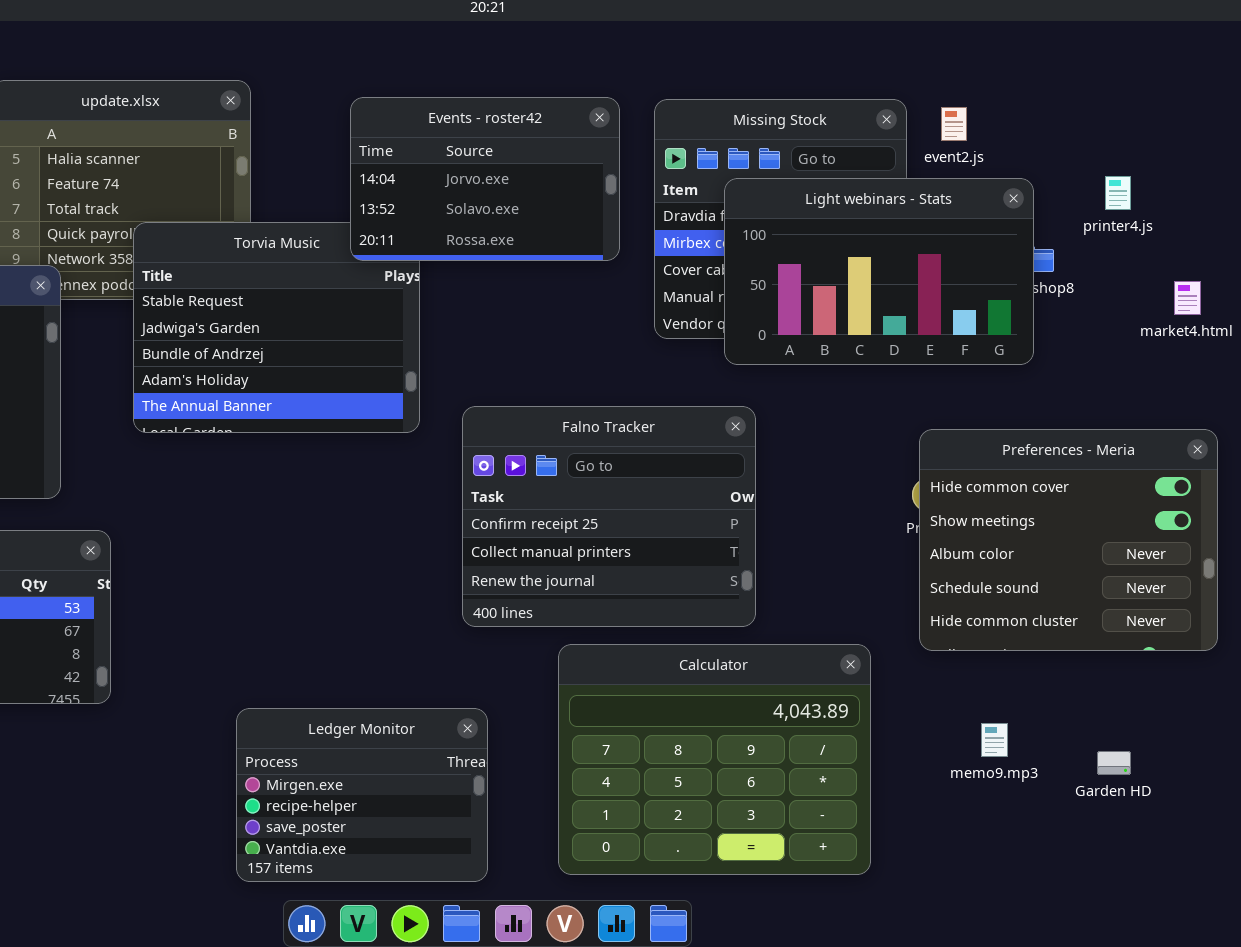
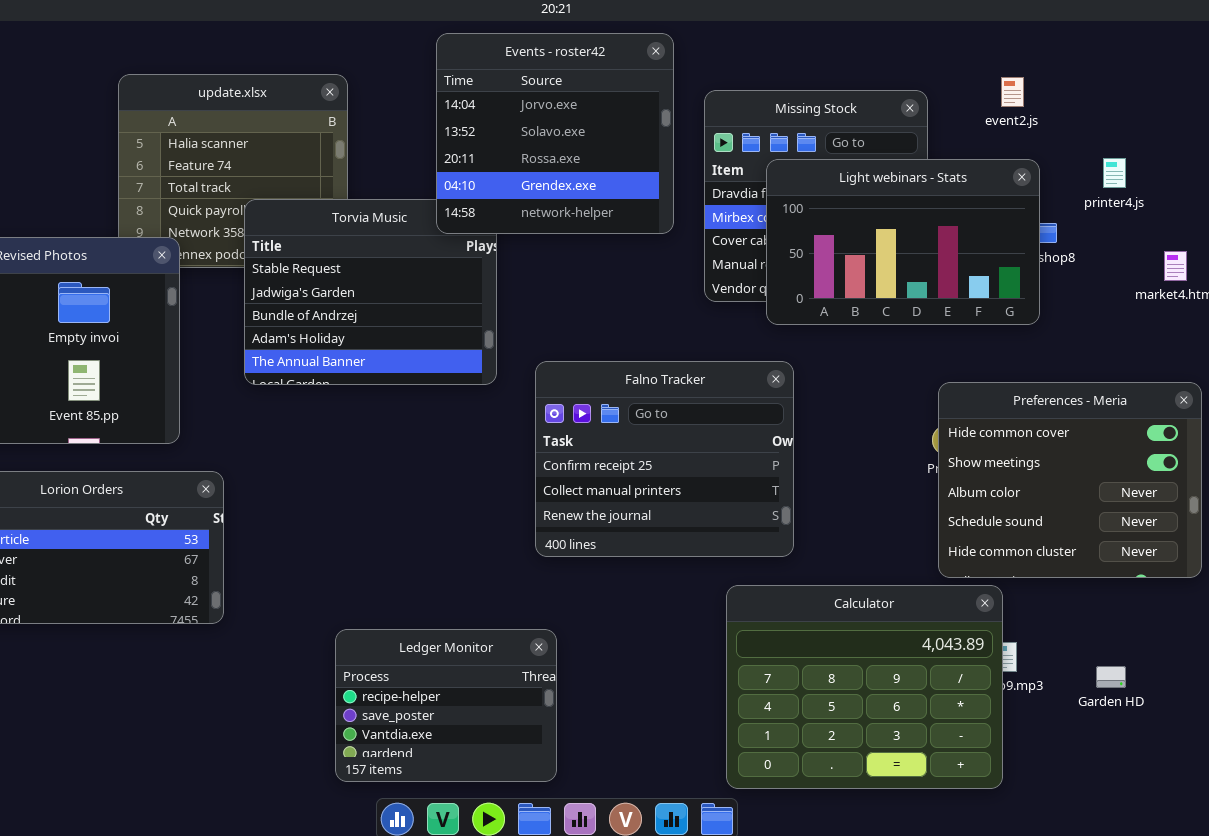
Events - roster42: [350,97,620,261] -> [436,33,674,234], resized
event2.js: [941,107,967,141] -> [1001,77,1024,107], moved
Calculator: [558,644,871,875] -> [726,585,1003,789], moved
Ledger Monitor: [236,708,488,882] -> [335,629,557,782], scrolled down 1 row

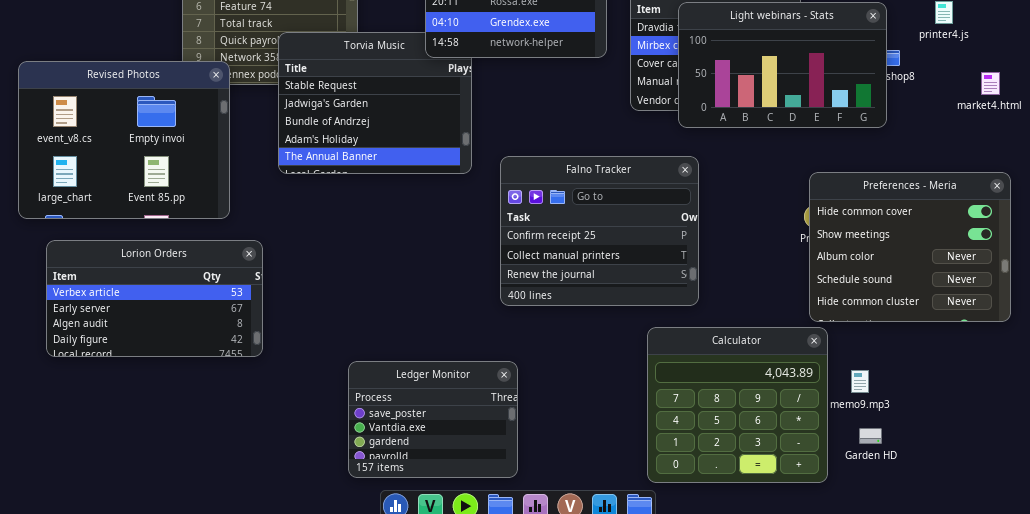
Calculator: [726,585,1003,789] -> [647,327,828,483], resized
Ledger Monitor: [335,629,557,782] -> [348,361,518,478], scrolled down 1 row
Garden HD: [1096,666,1126,688] -> [859,428,882,444], moved

